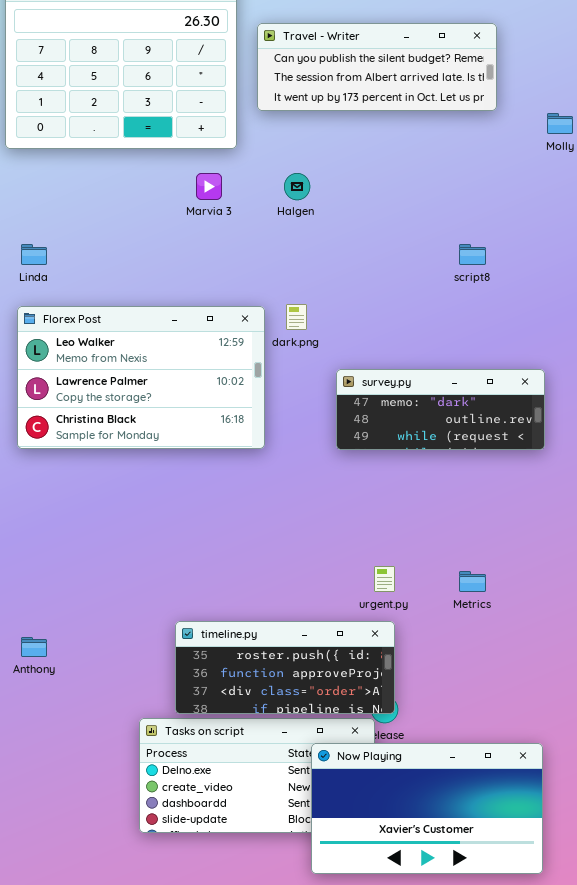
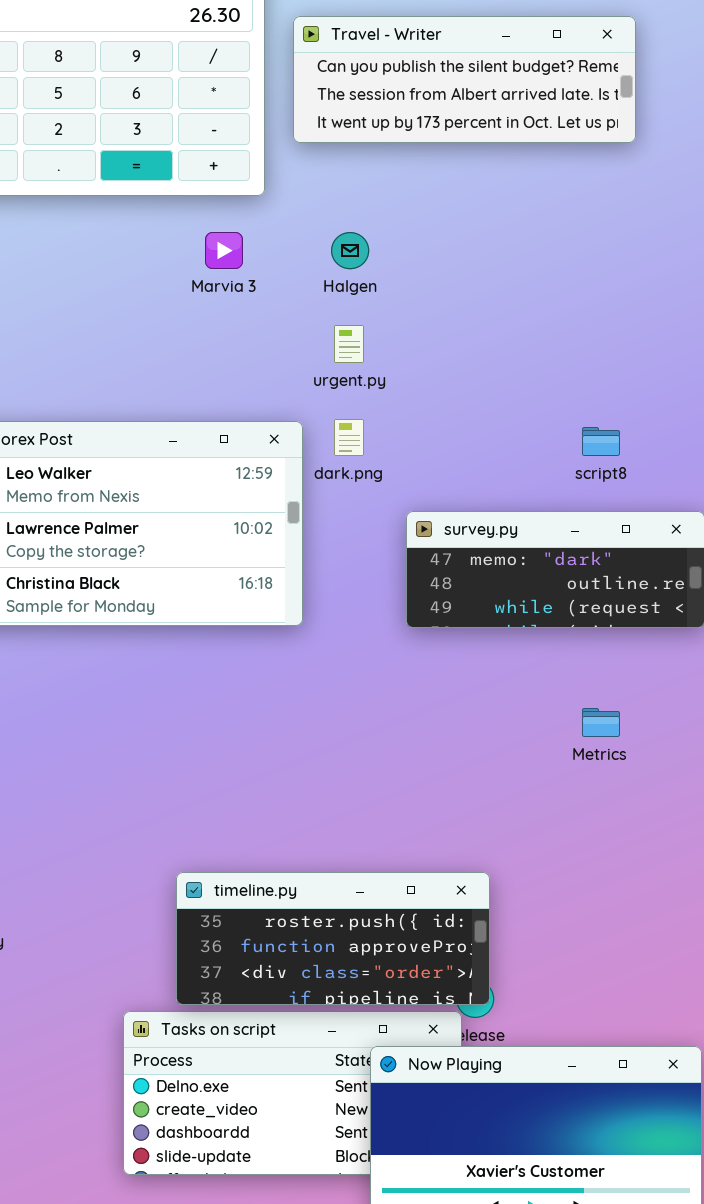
script8: [459,244,486,265] -> [582,427,620,456], moved
urgent.py: [374,566,395,592] -> [334,325,364,363], moved
Metrics: [459,571,486,592] -> [582,708,620,737], moved

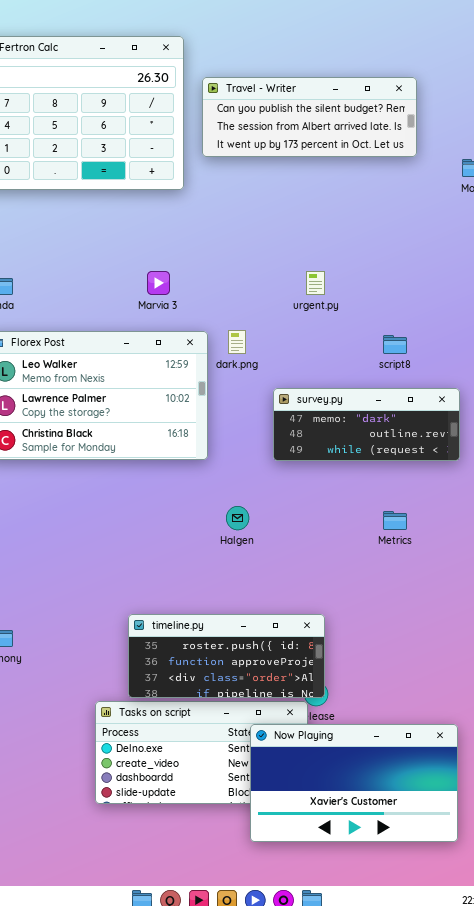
Marvia 3: [205,232,243,269] -> [147,271,170,295], moved
Halgen: [331,232,369,269] -> [226,506,249,530], moved
urgent.py: [334,325,364,363] -> [306,271,325,295], moved

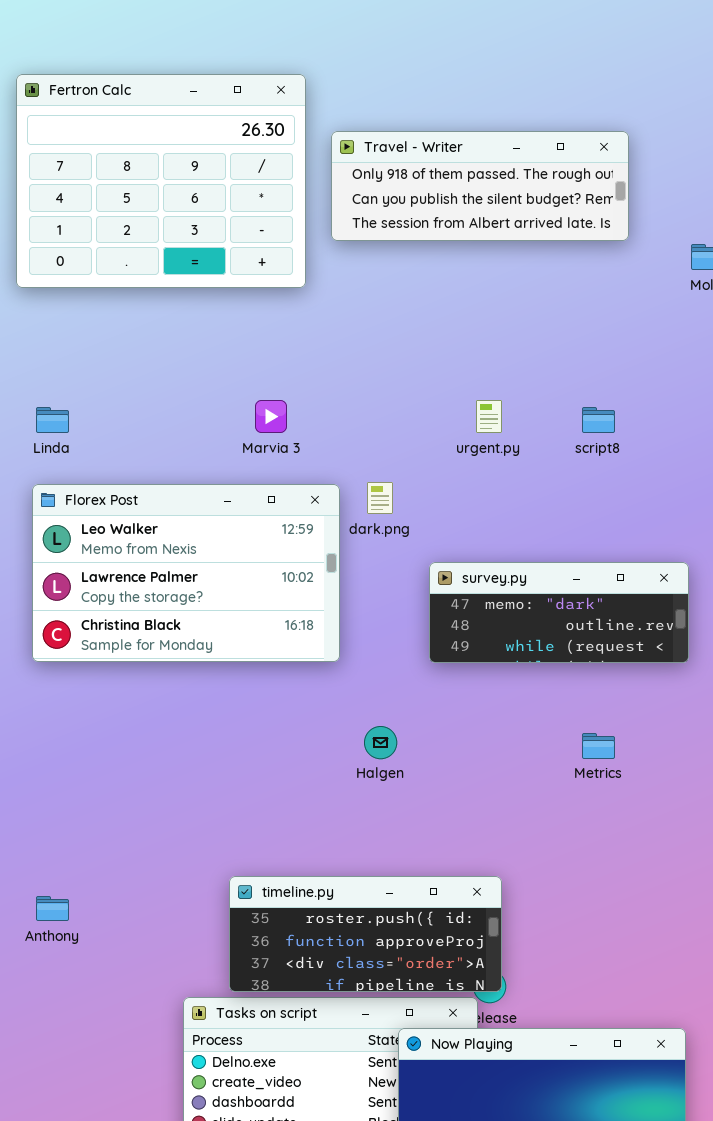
Travel - Writer: [202,77,417,157] -> [331,131,629,241], scrolled up 1 row
script8: [383,335,407,354] -> [582,407,615,433], moved

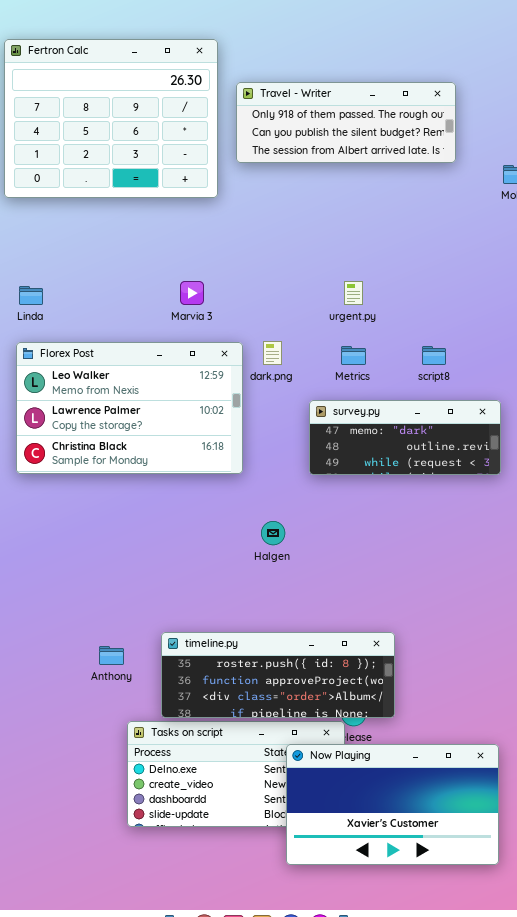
script8: [582,407,615,433] -> [422,346,446,365], moved
Metrics: [582,733,615,759] -> [341,346,366,365], moved
timeline.py: [229,876,502,992] -> [161,632,395,718], resized
Anthony: [36,896,69,921] -> [99,646,124,665], moved

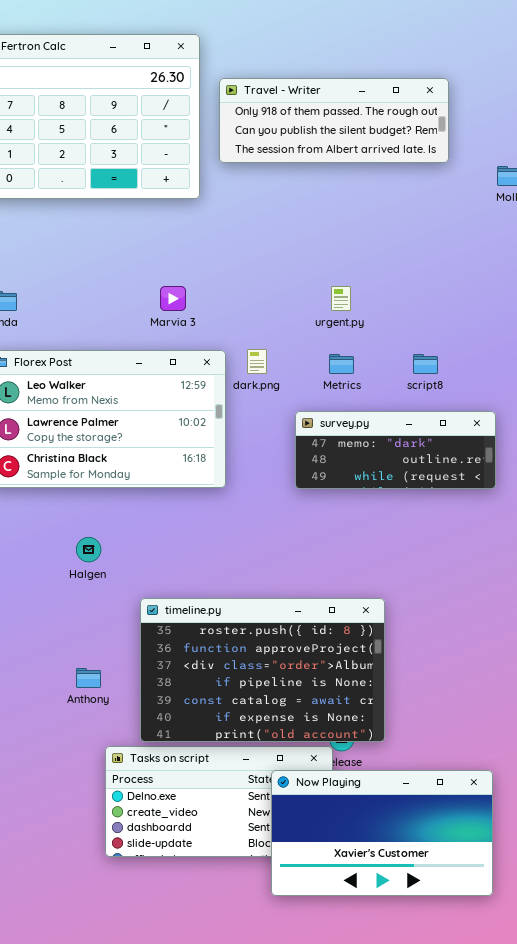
Halgen: [261,521,285,545] -> [76,537,101,562], moved
timeline.py: [161,632,395,718] -> [140,598,385,742], resized

